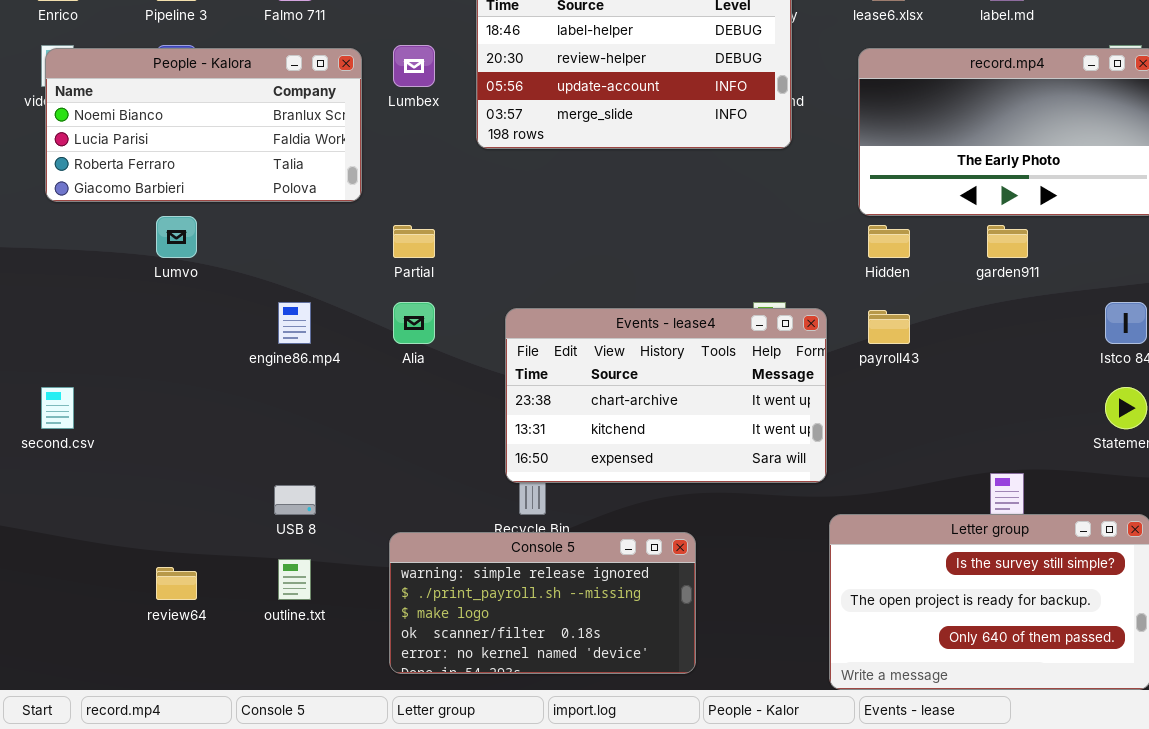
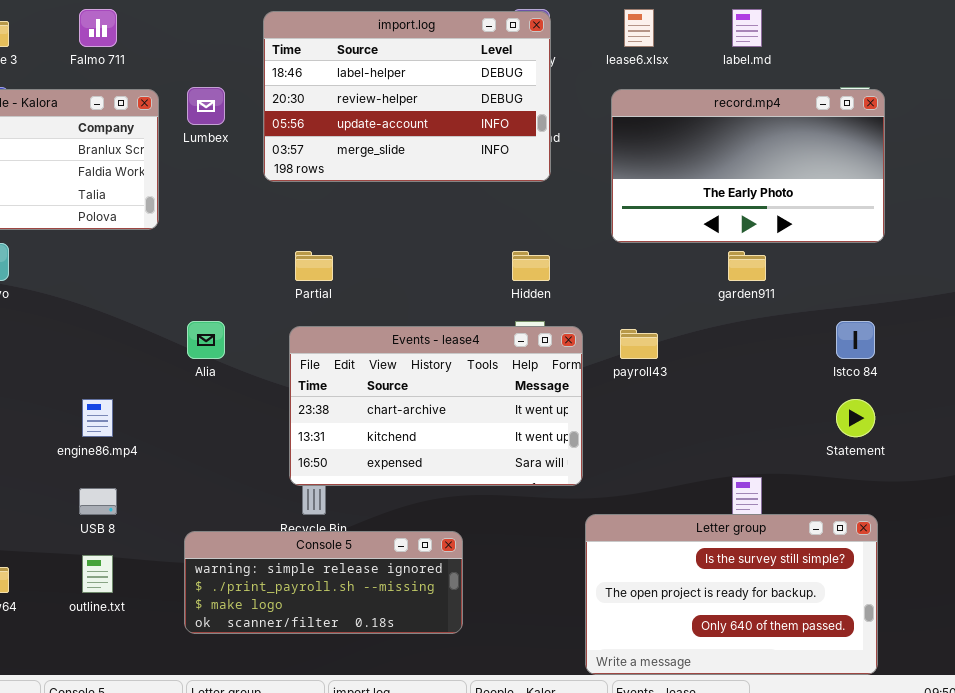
Partial: [393,225,435,258] -> [295,251,333,281], moved
Hidden: [868,225,910,258] -> [512,251,550,281], moved
engine86.mp4: [278,302,311,344] -> [82,399,113,437], moved
Console 5: [389,532,696,674] -> [184,531,463,634], resized

